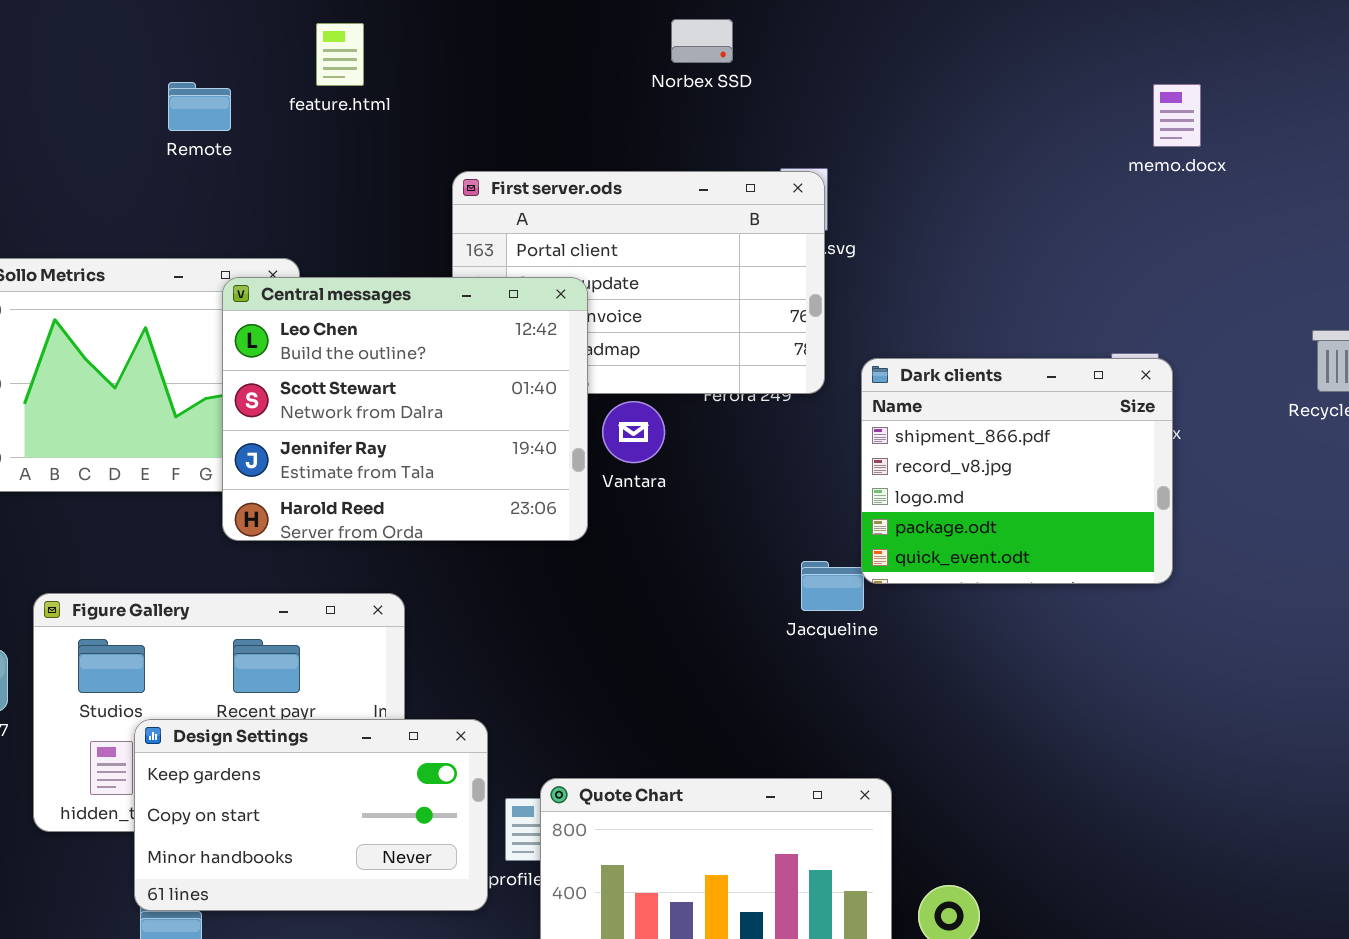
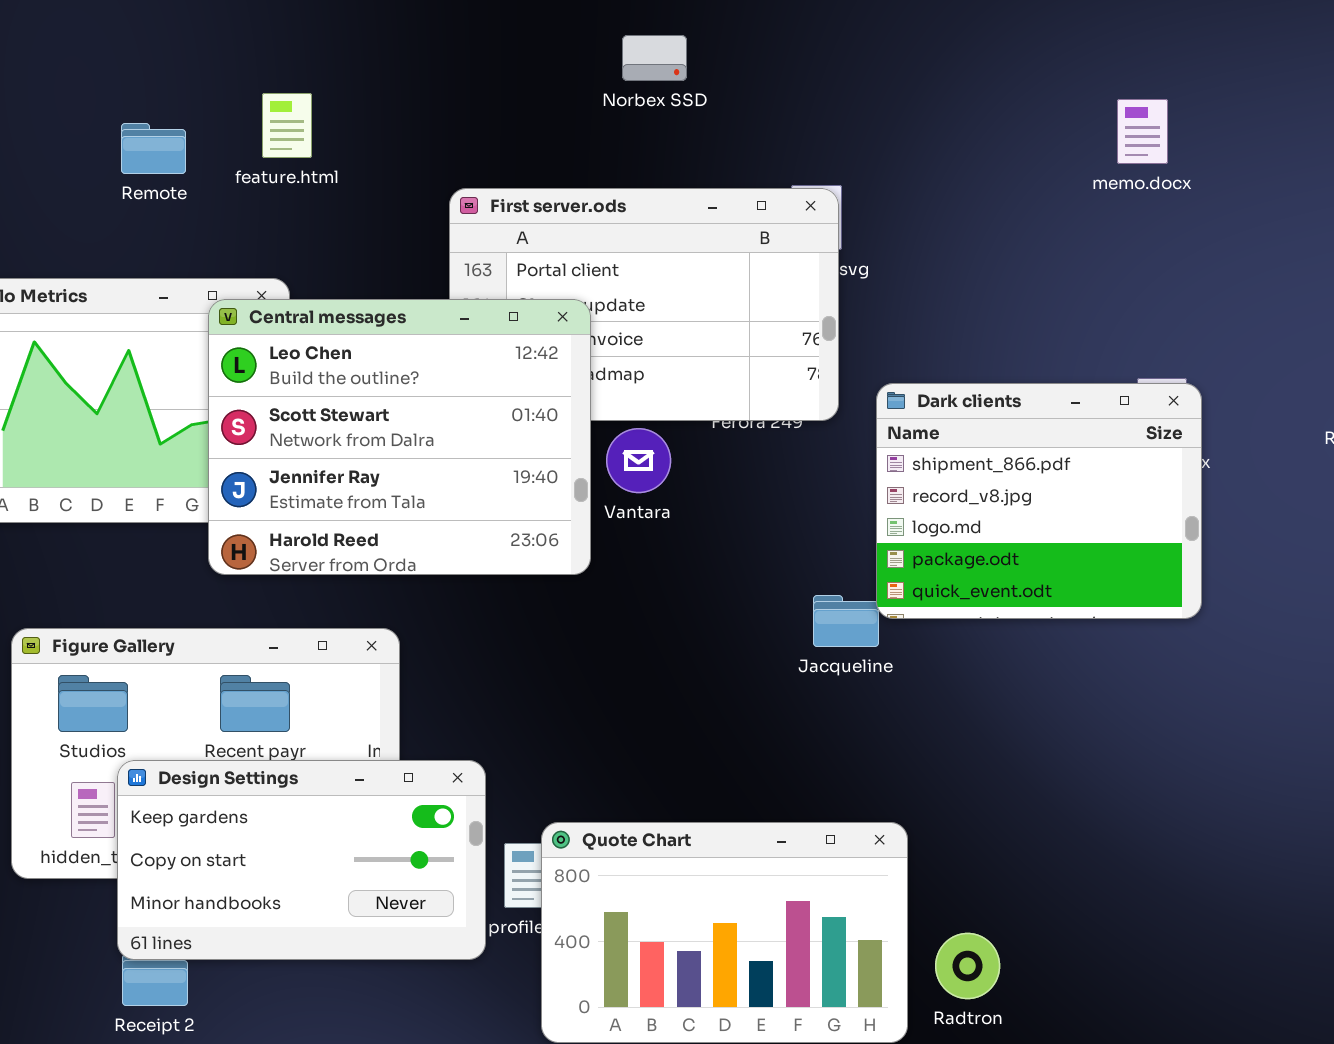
Norbex SSD: [671,19,733,63] -> [622,35,687,81], moved
feature.html: [316,23,364,86] -> [262,93,312,158], moved
Remote: [168,82,231,131] -> [121,123,186,174], moved
memo.docx: [1153,84,1201,147] -> [1117,99,1168,164], moved

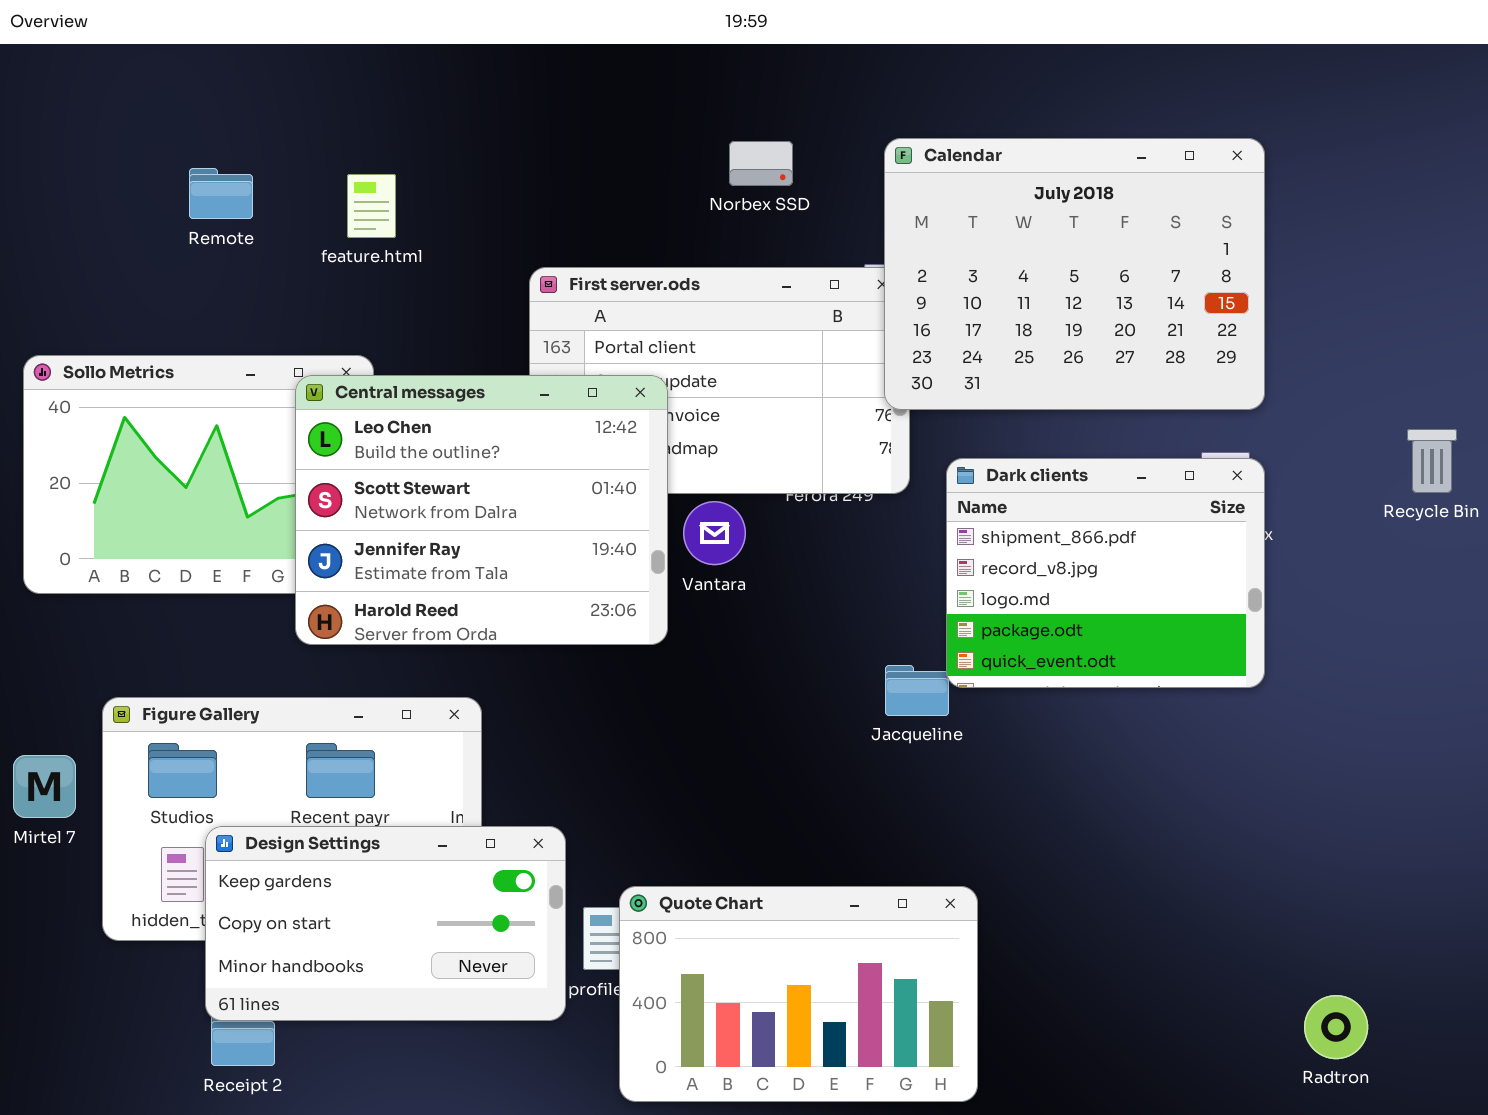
Norbex SSD: [622,35,687,81] -> [729,141,793,186], moved
Calendar: none -> [884,138,1265,410], opened
Remote: [121,123,186,174] -> [189,168,253,219], moved
Radtron: [935,933,1000,999] -> [1304,995,1368,1059], moved

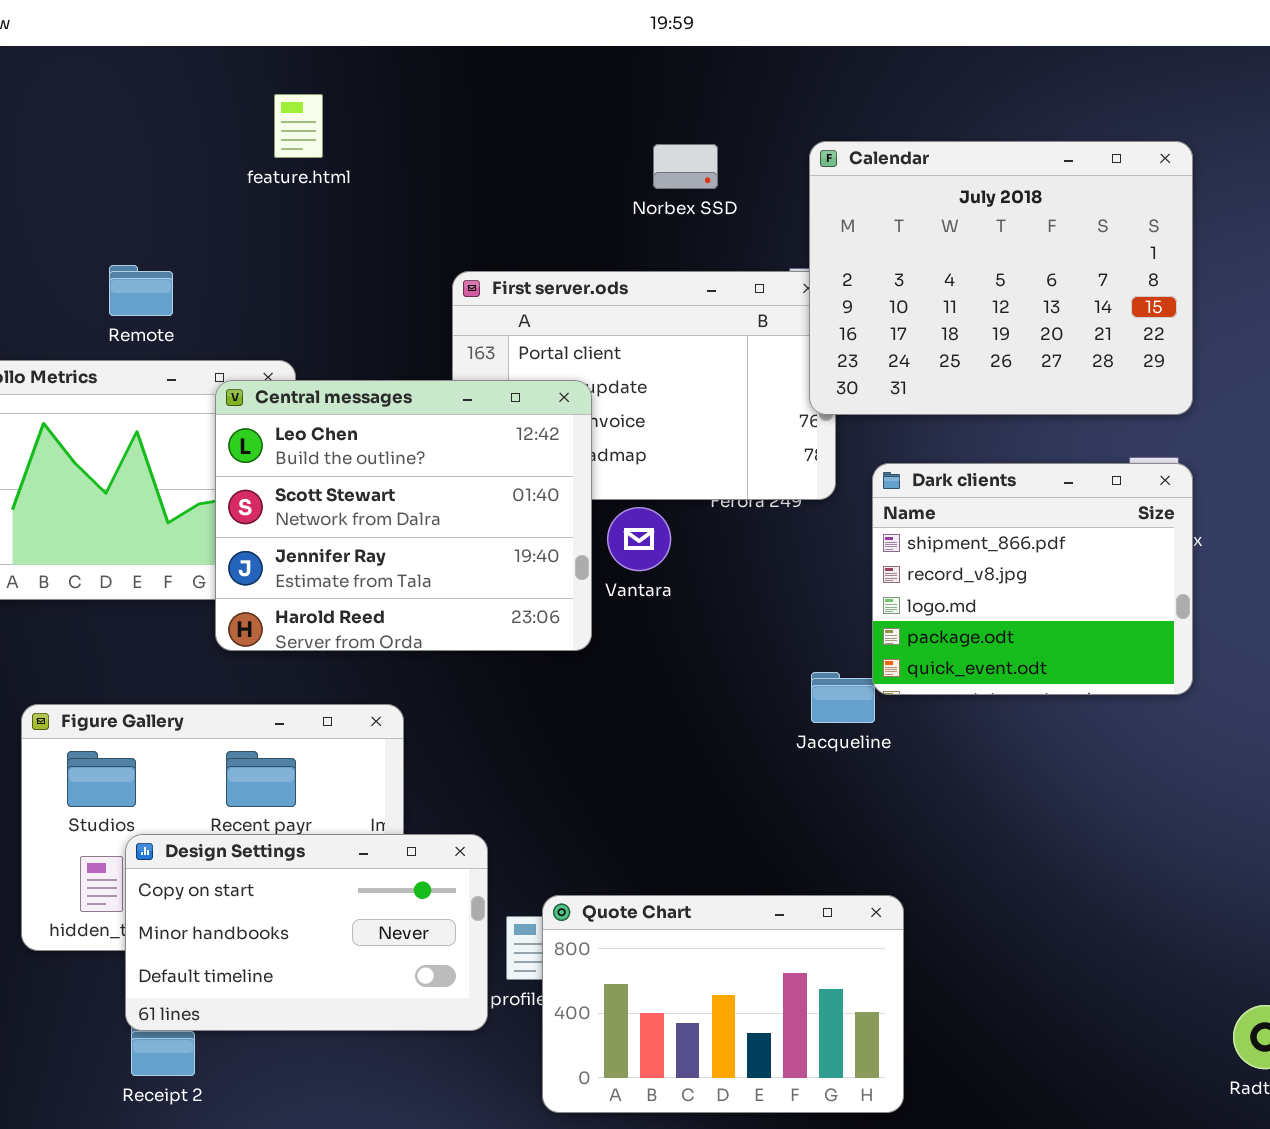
Remote: [189,168,253,219] -> [109,265,173,316], moved
feature.html: [347,174,396,238] -> [274,94,323,158], moved
Design Settings: [205,826,566,1021] -> [125,834,488,1031], scrolled down 1 row

